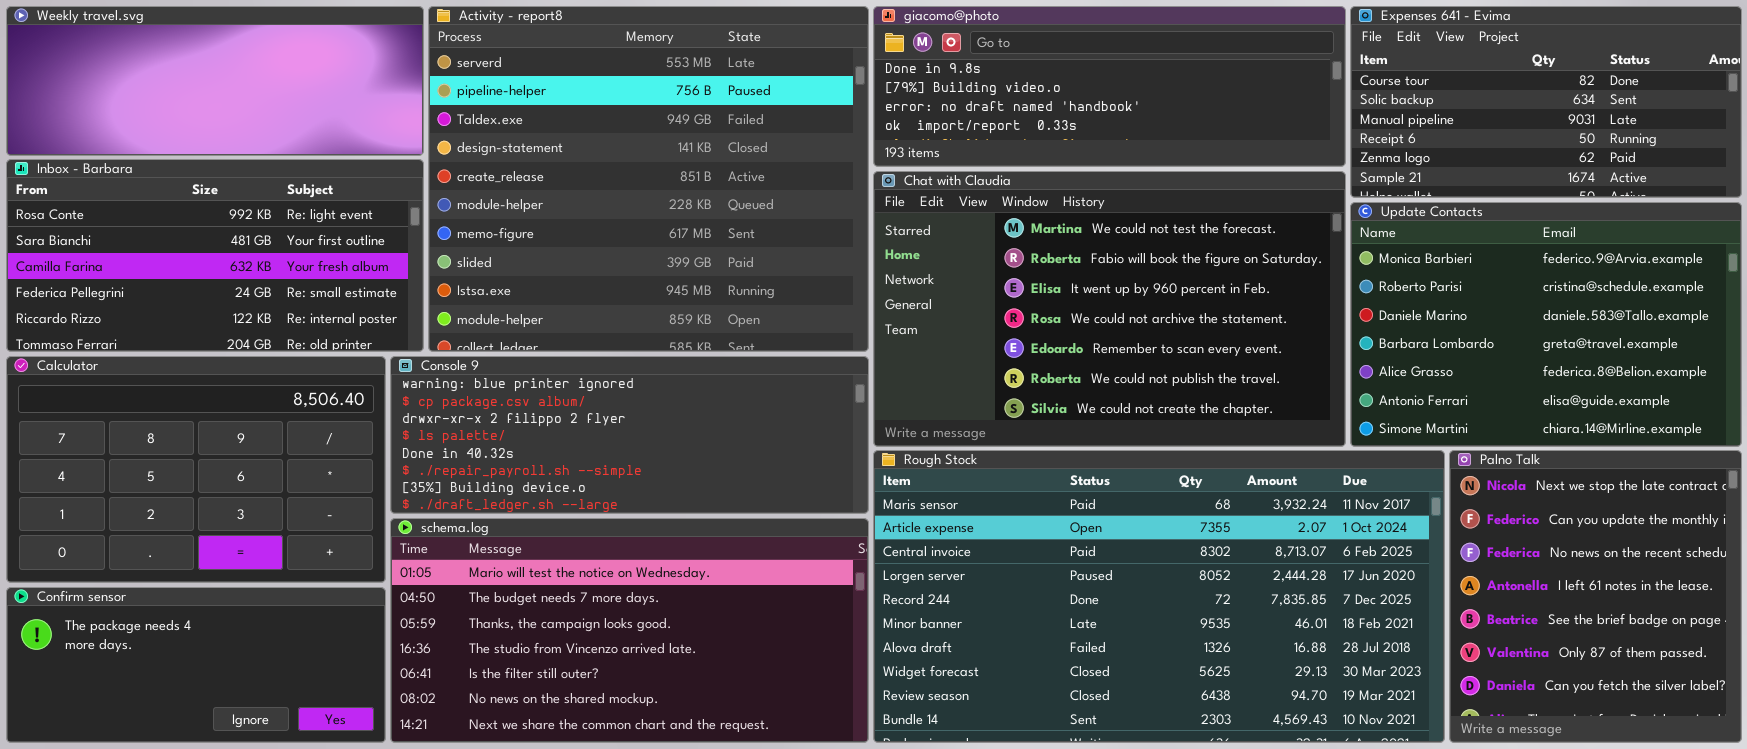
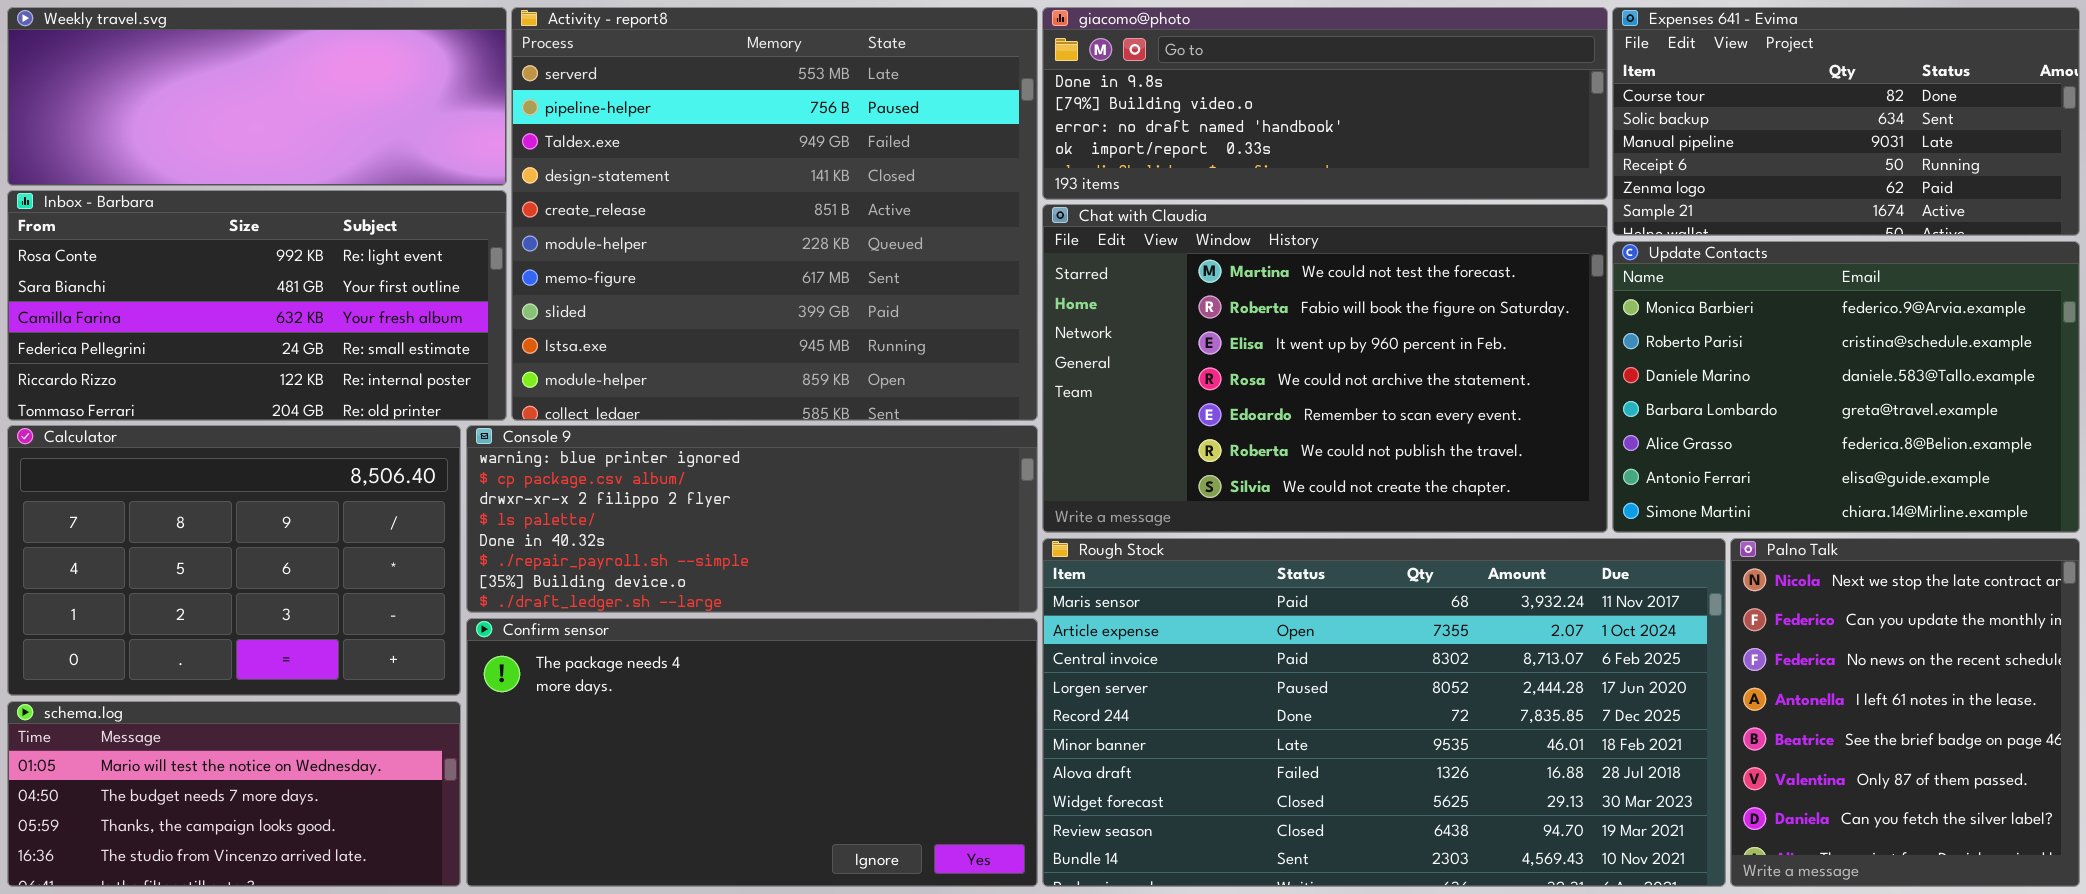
schema.log: [390,518,869,743] -> [7,701,461,887], moved, resized
Confirm sensor: [6,587,386,743] -> [466,618,1038,887], moved, resized

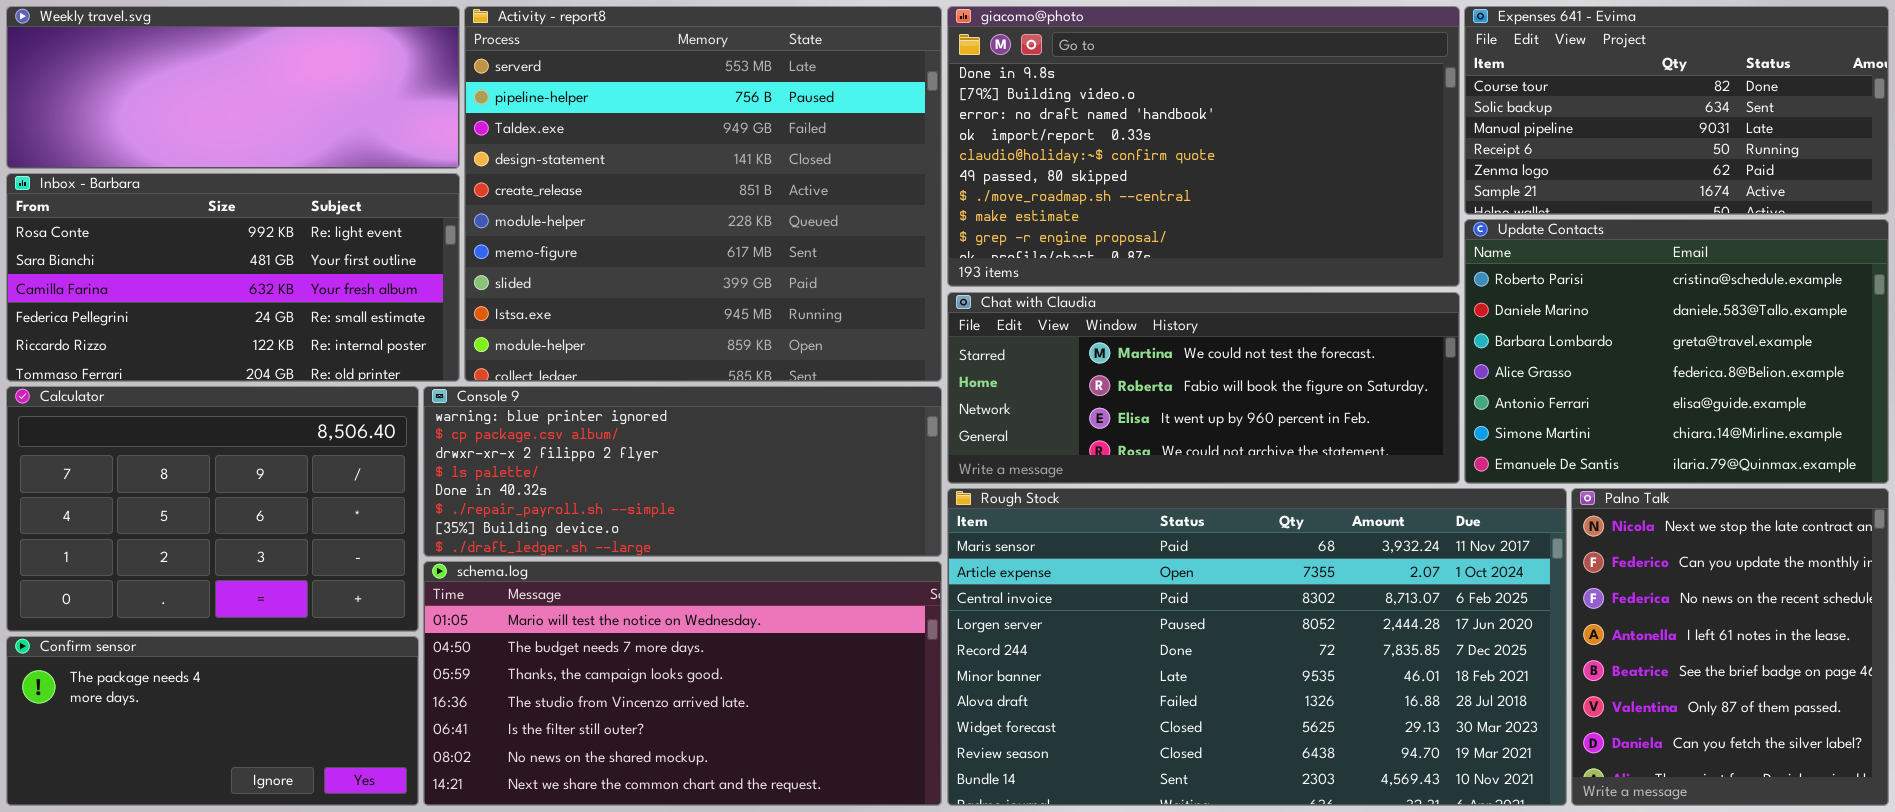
giacomo@photo: [1042,7,1608,200] -> [947,6,1460,287], resized
Chat with Claudia: [1042,204,1608,533] -> [947,292,1460,484], resized
Update Contacts: [1612,241,2080,533] -> [1464,219,1889,484], scrolled down 1 row
Confirm sensor: [466,618,1038,887] -> [6,636,419,806], moved, resized
schema.log: [7,701,461,887] -> [423,561,942,806], moved, resized

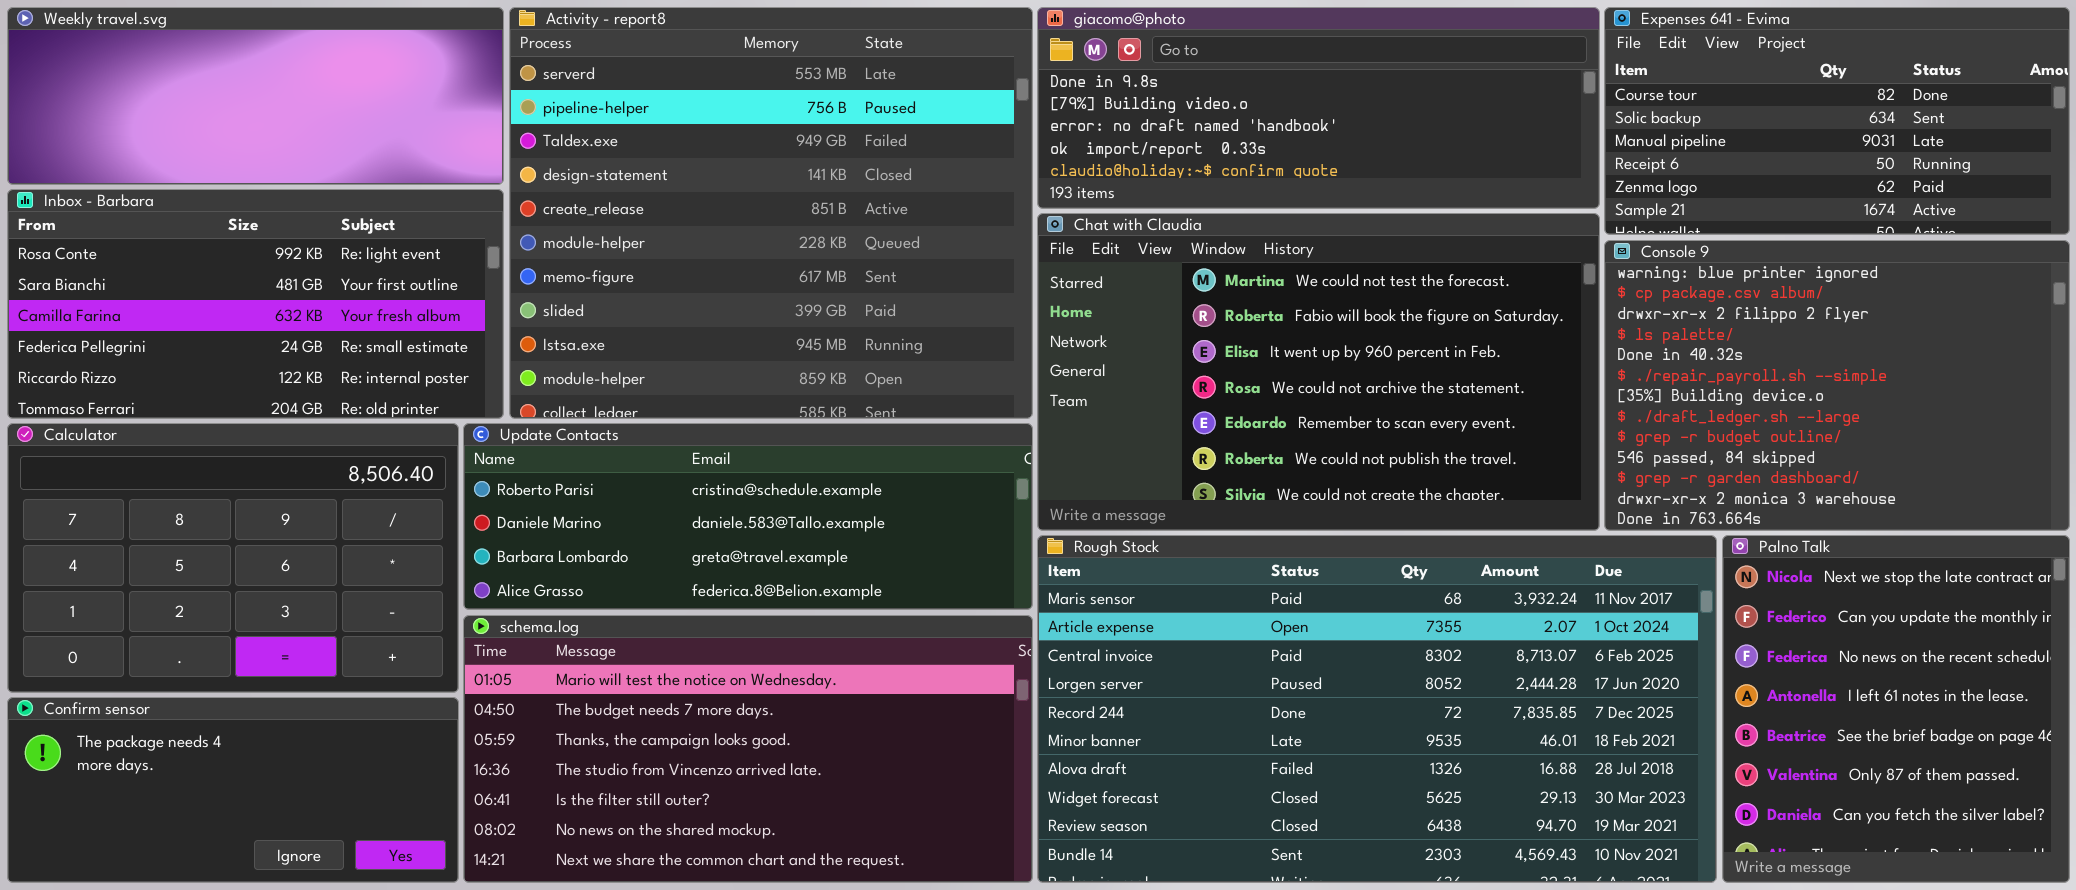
giacomo@photo: [947,6,1460,287] -> [1037,7,1600,209], resized
Update Contacts: [1464,219,1889,484] -> [463,423,1033,610], moved, resized
Chat with Claudia: [947,292,1460,484] -> [1037,213,1600,531], resized
Console 9: [423,386,942,557] -> [1604,240,2070,531], moved, resized

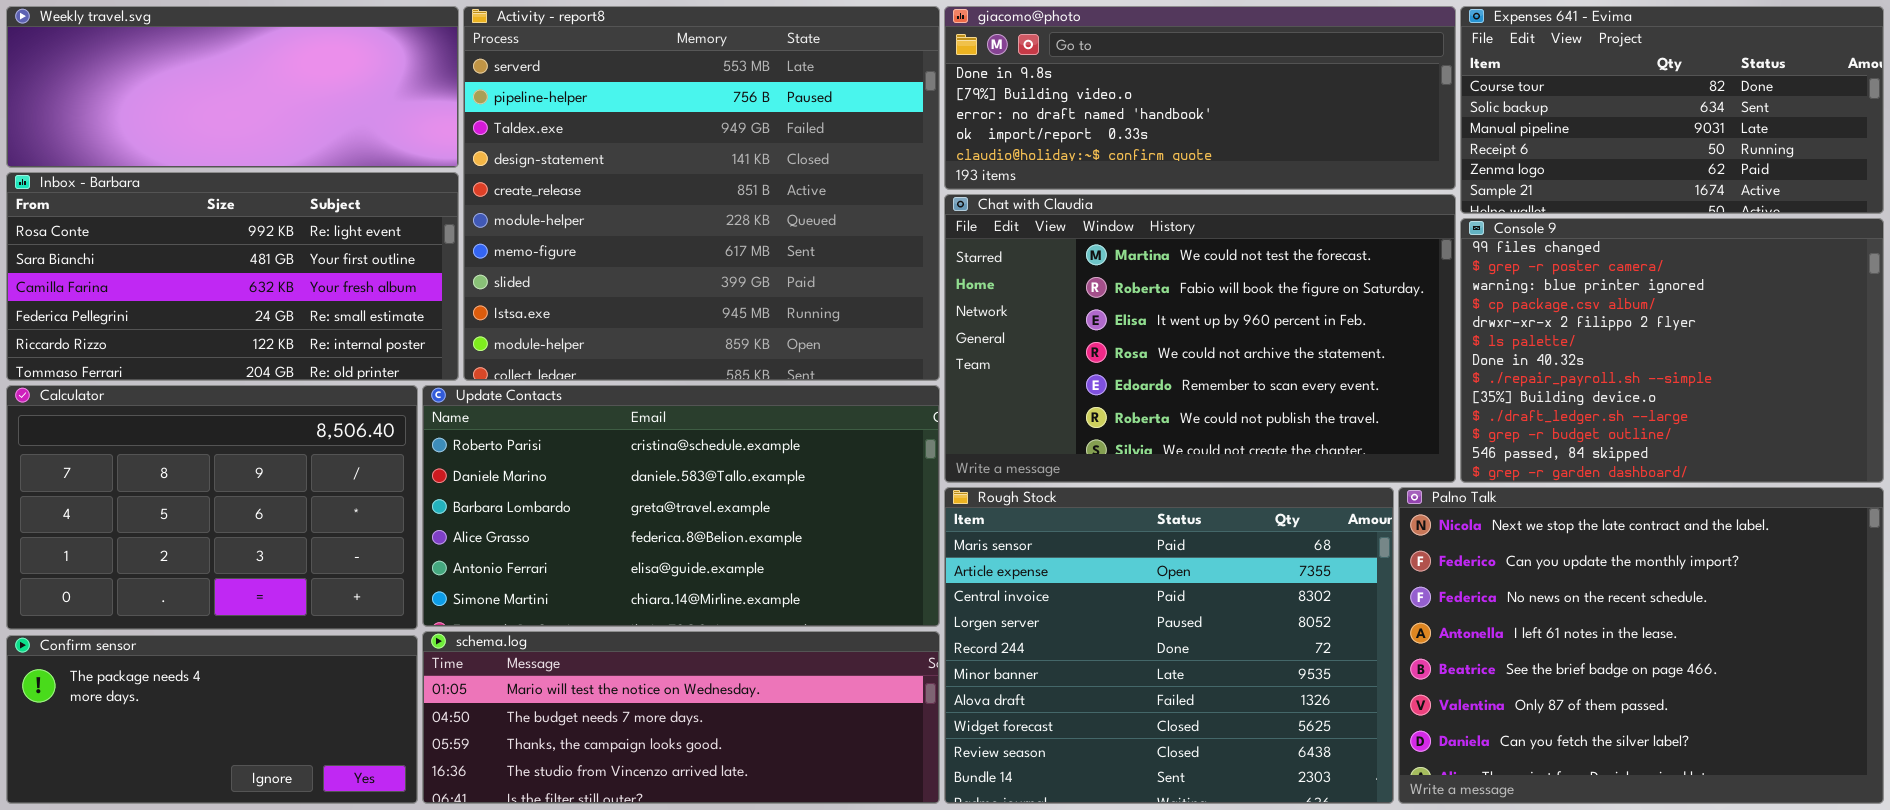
Console 9: [1604,240,2070,531] -> [1460,218,1884,483], scrolled up 2 rows
Update Contacts: [463,423,1033,610] -> [422,385,940,627], resized
Rough Stock: [1037,535,1717,883] -> [944,487,1394,804], resized
Palno Talk: [1722,535,2070,883] -> [1398,487,1884,804], resized
schema.log: [463,615,1033,883] -> [422,631,940,804], resized

